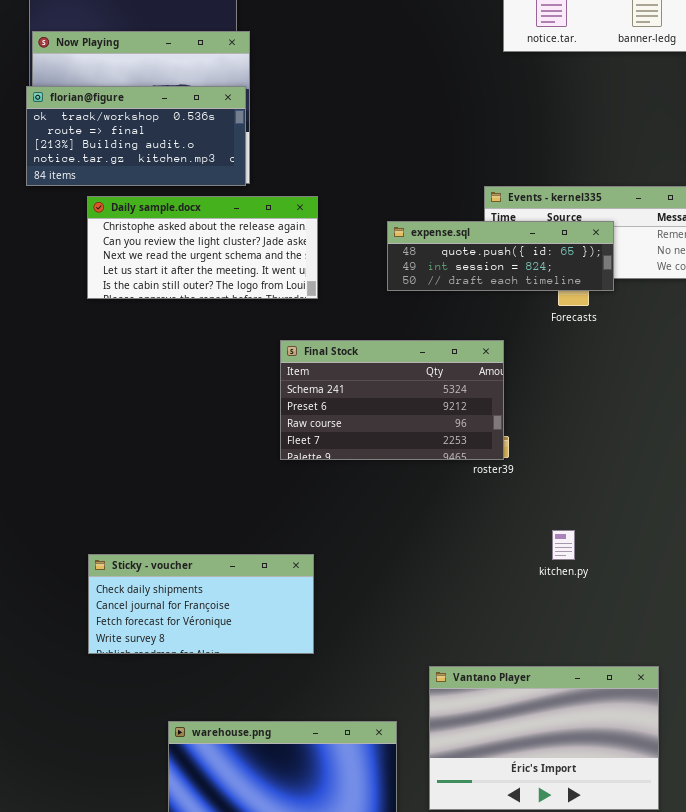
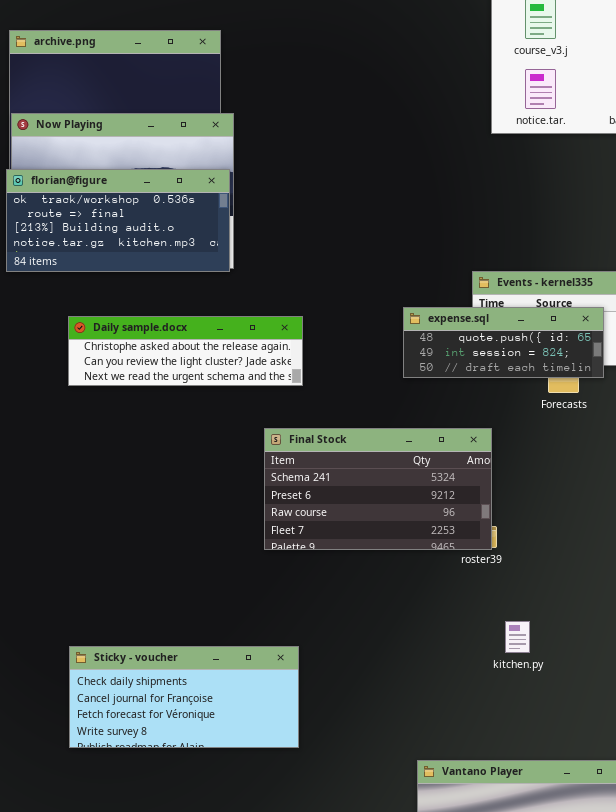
Daily sample.docx: [87,196,318,299] -> [68,316,303,386], resized
expense.sql: [387,221,614,291] -> [403,307,604,378], resized
kitchen.py: [552,530,575,560] -> [505,621,530,653], moved

